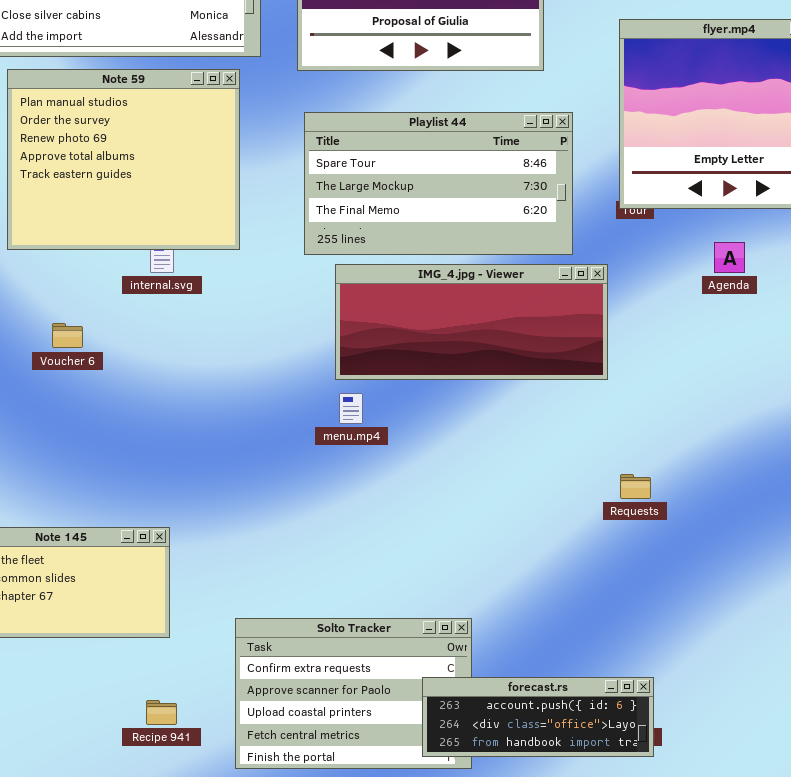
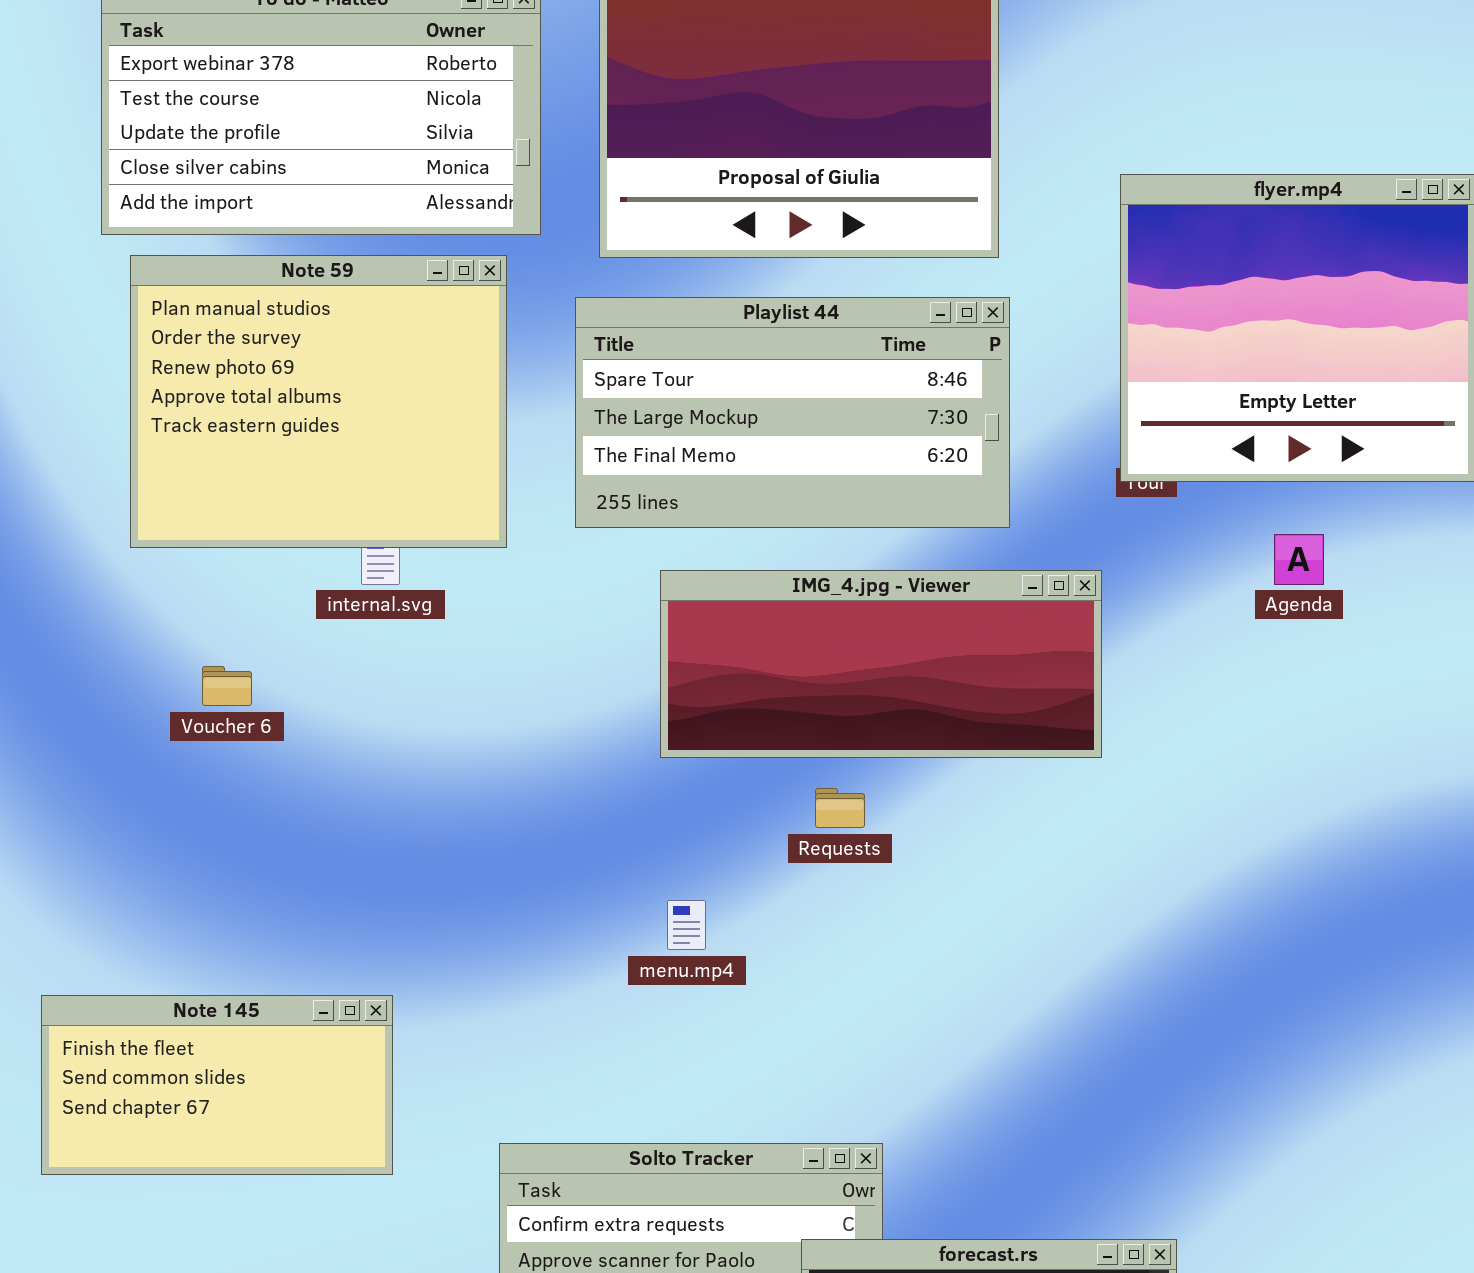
Playlist 44: [304,112,573,255] -> [575,297,1010,528], moved
menu.mp4: [339,393,363,424] -> [667,900,706,950], moved
Requests: [620,474,651,499] -> [815,788,865,828], moved

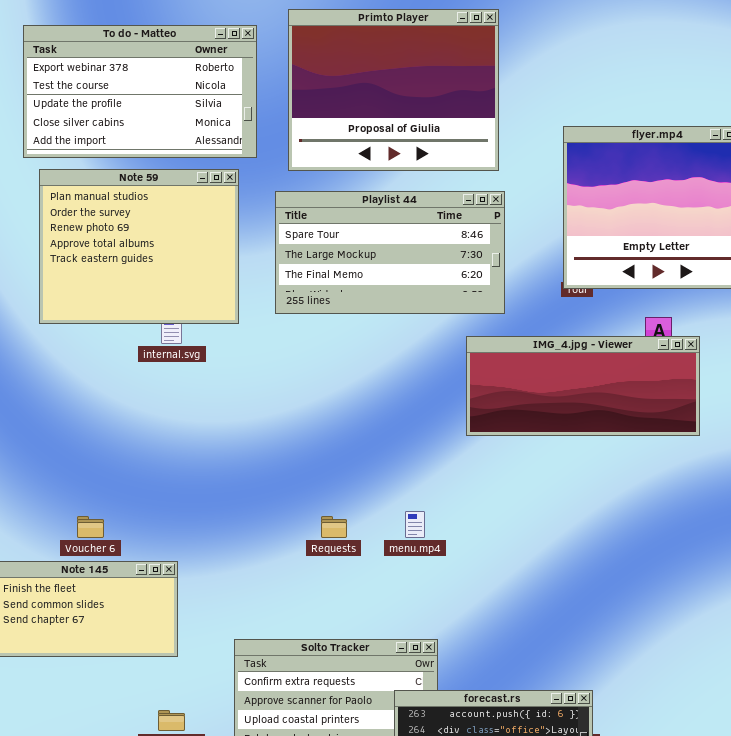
IMG_4.jpg - Viewer: [660,570,1102,758] -> [466,336,700,436], moved
Voucher 6: [202,666,252,706] -> [77,516,104,538], moved
Requests: [815,788,865,828] -> [321,516,347,538], moved
menu.mp4: [667,900,706,950] -> [405,511,425,538], moved

